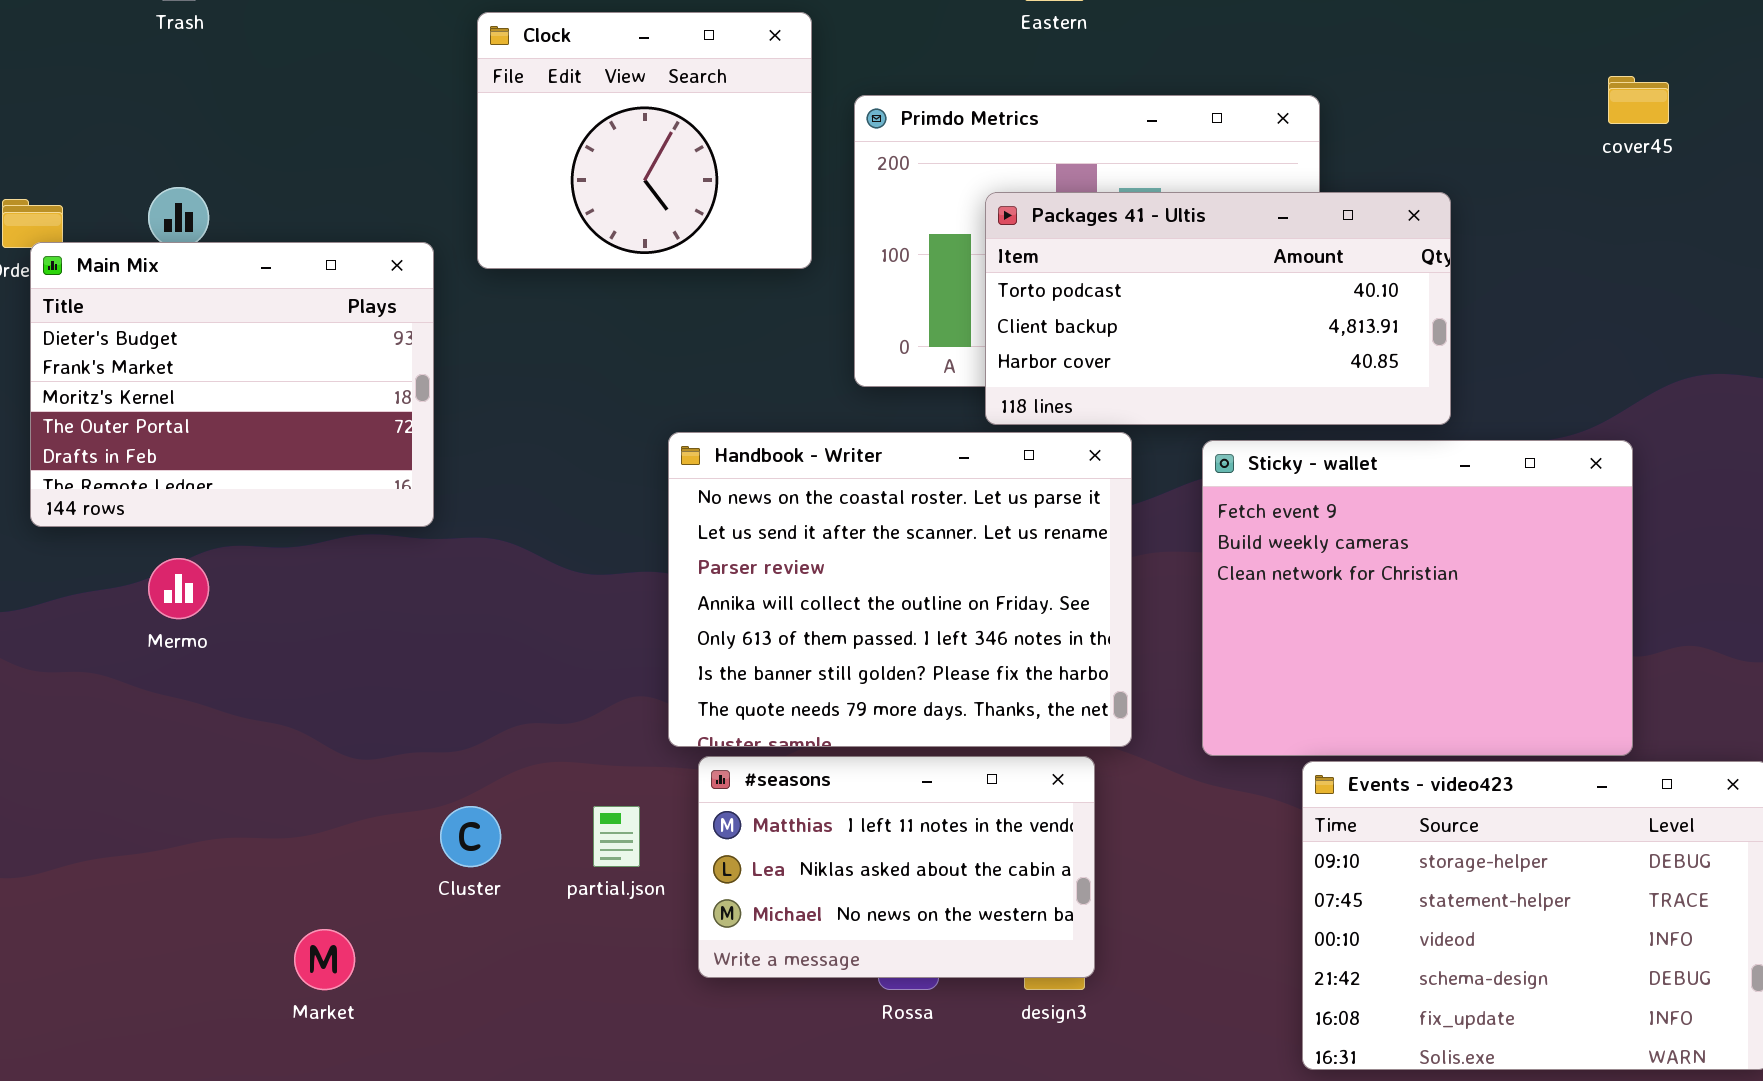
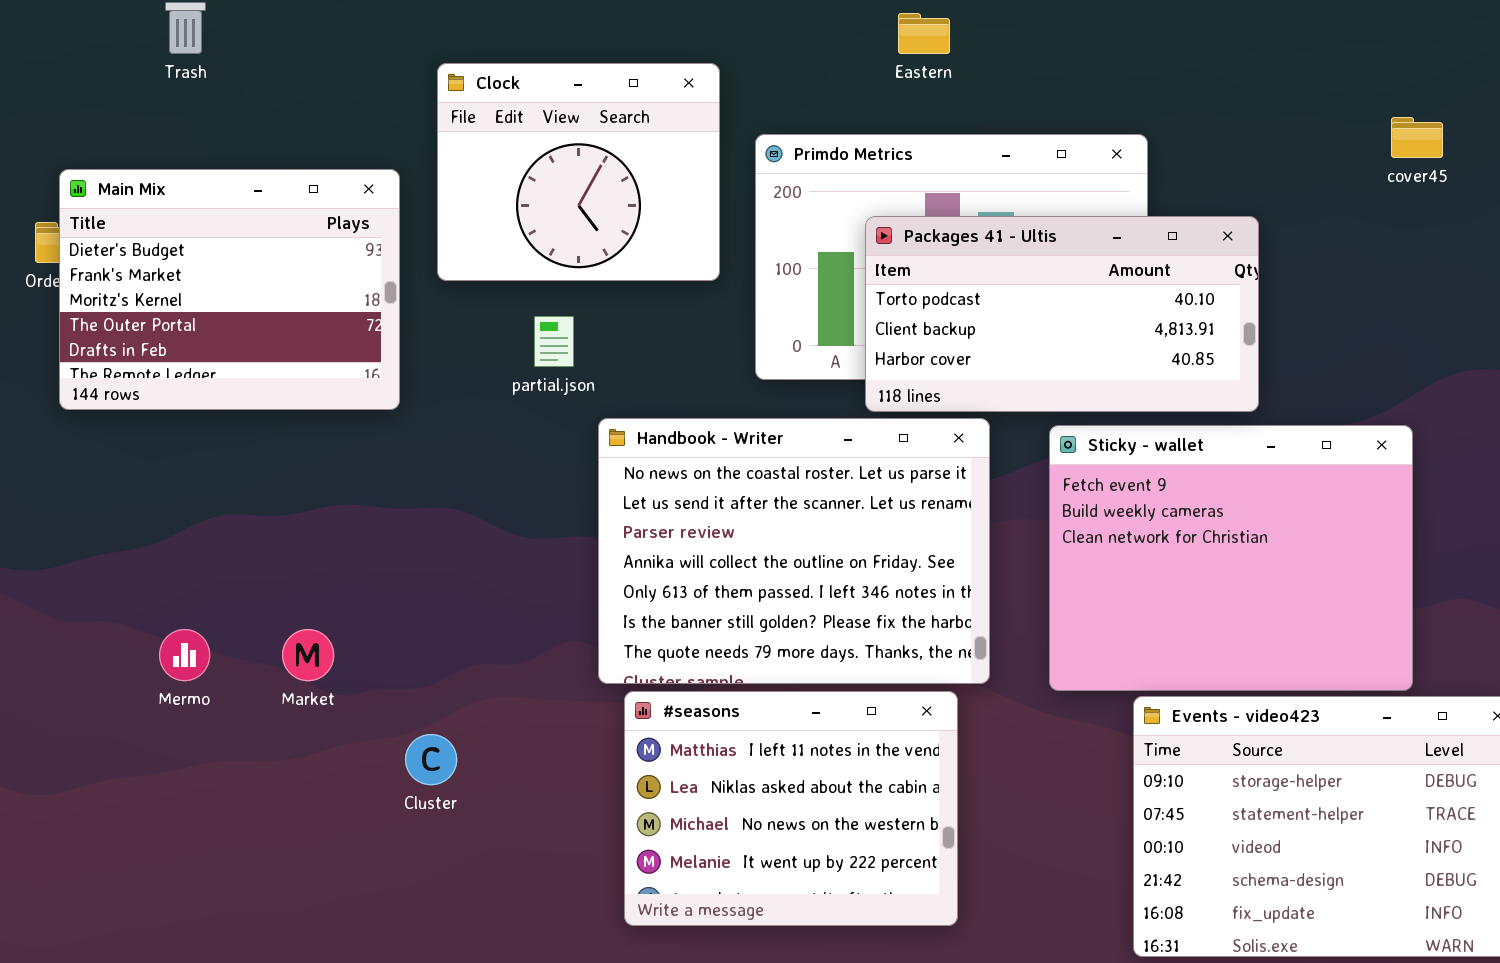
Main Mix: [30,242,434,527] -> [59,169,400,410], moved
Mermo: [148,558,209,619] -> [159,629,210,681], moved
#seasons: [698,756,1095,978] -> [624,691,958,926], resized
partial.json: [593,806,640,867] -> [534,316,574,367], moved
Market: [294,929,355,990] -> [282,629,334,681], moved

